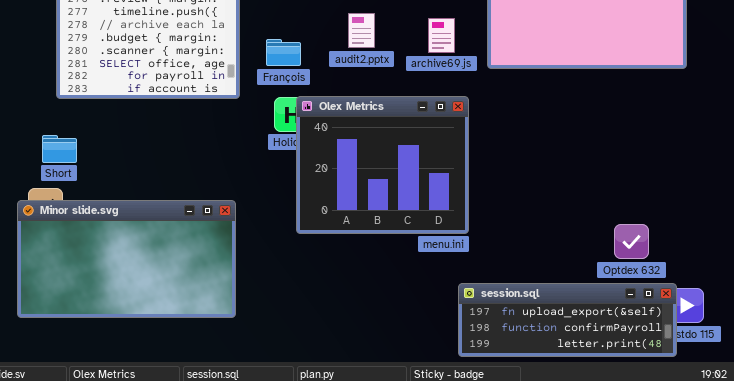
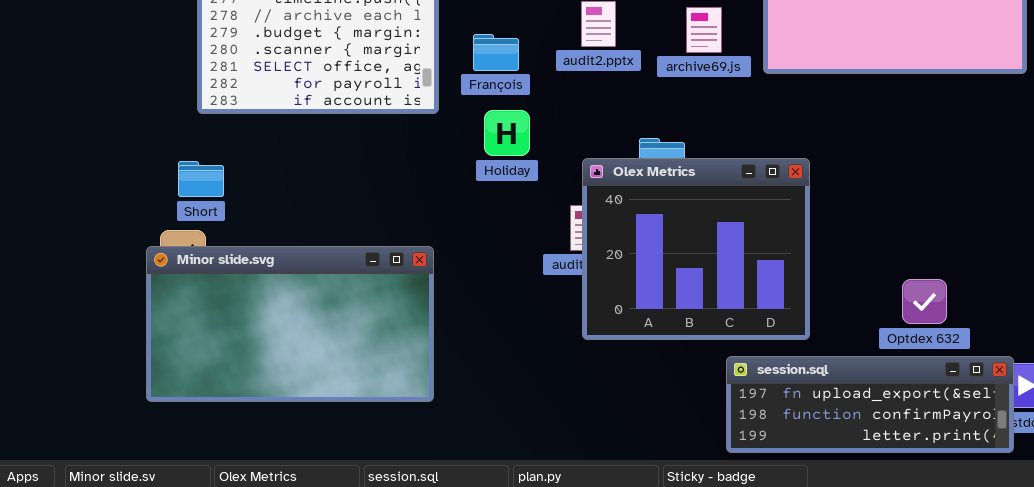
Olex Metrics: [296,96,469,234] -> [582,158,810,340], moved
Optdex 632: [614,224,649,259] -> [902,279,947,324], moved

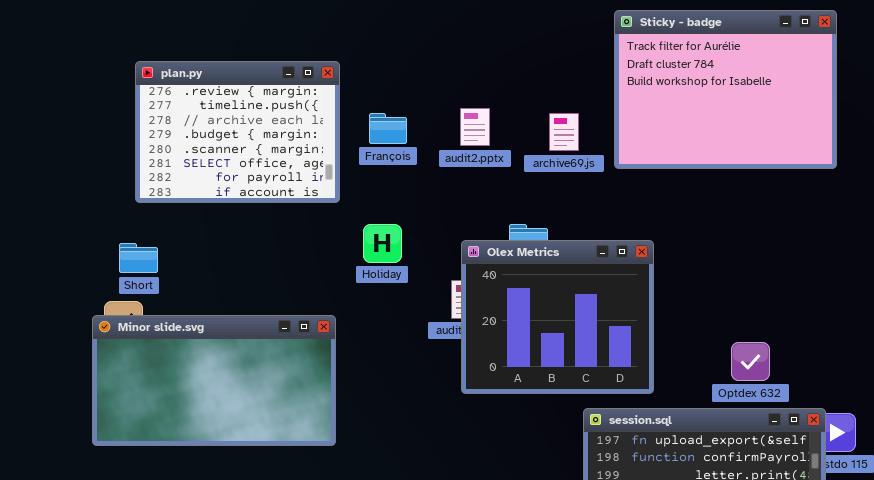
François: [473,34,519,71] -> [369,113,407,144], moved
Holiday: [484,110,530,156] -> [363,224,402,263], moved

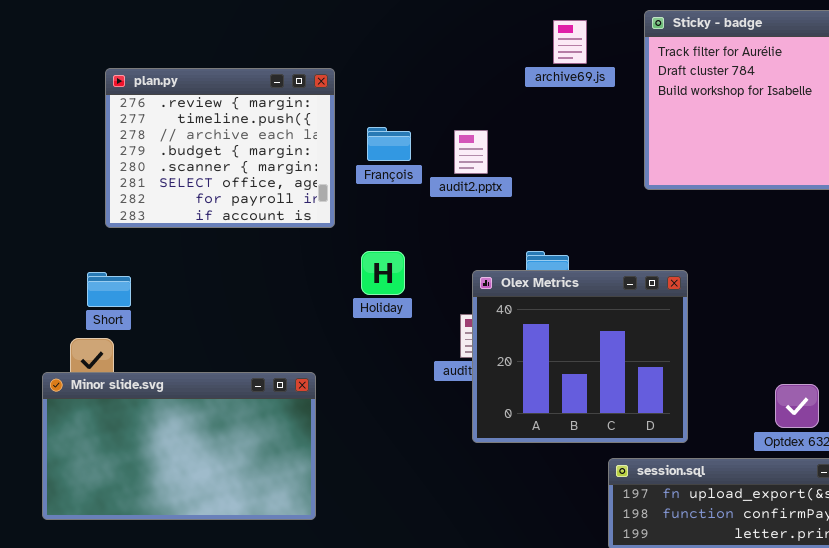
audit2.pptx: [460,108,490,146] -> [454,130,488,174], moved
archive69.js: [549,113,579,151] -> [553,20,587,64], moved
Minor slide.svg: [92,315,336,446] -> [42,372,316,520], moved

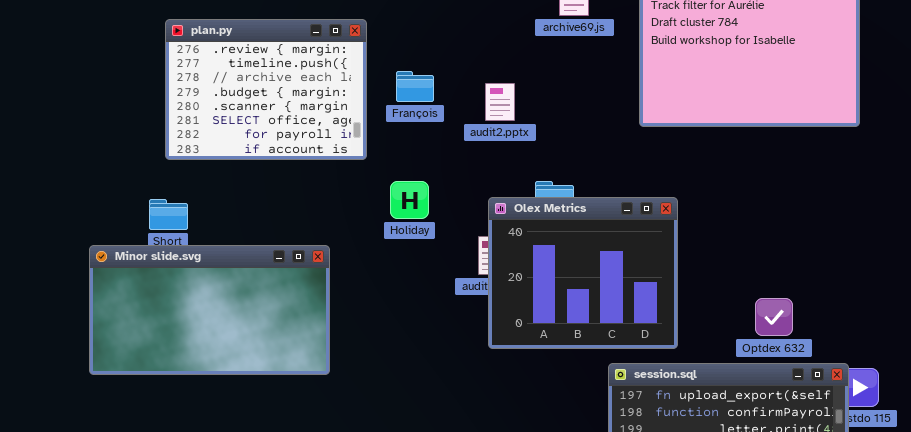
audit2.pptx: [454,130,488,174] -> [485,83,515,121], moved
Minor slide.svg: [42,372,316,520] -> [89,245,330,375], moved

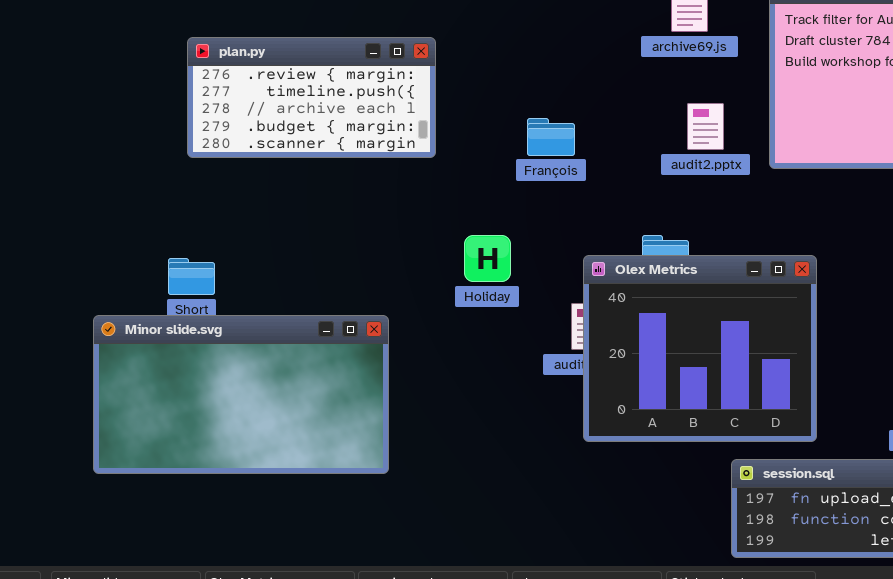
plan.py: [165,19,367,160] -> [187,37,436,158], resized
François: [396,71,434,102] -> [527,118,575,156], moved
audit2.pptx: [485,83,515,121] -> [687,103,724,150], moved

